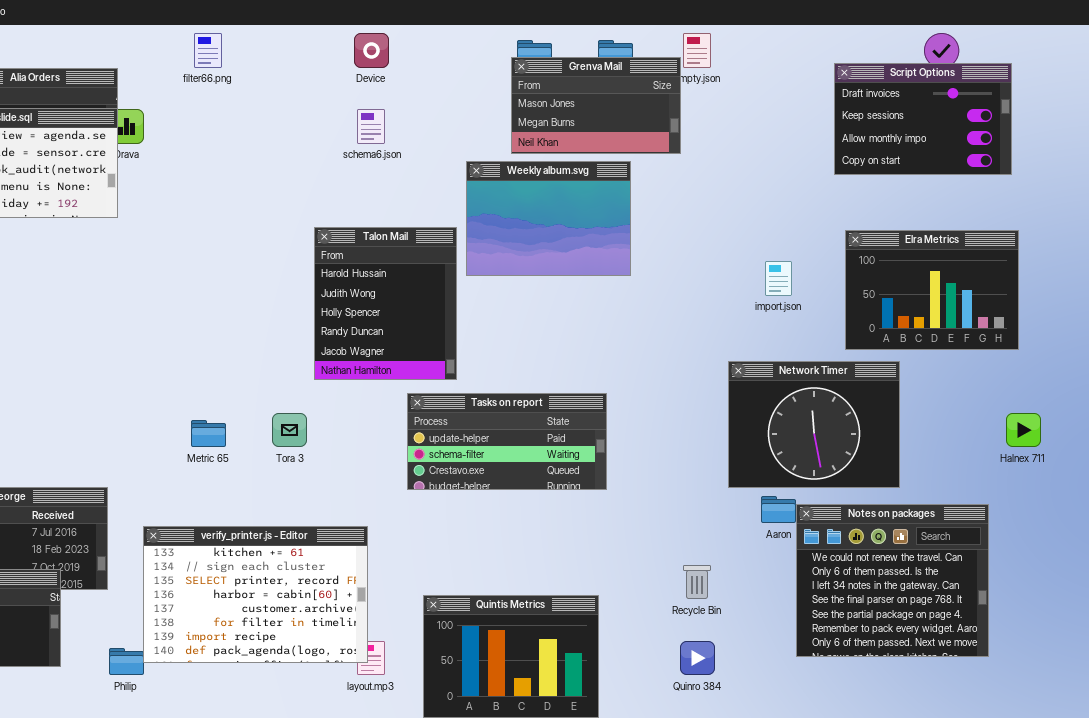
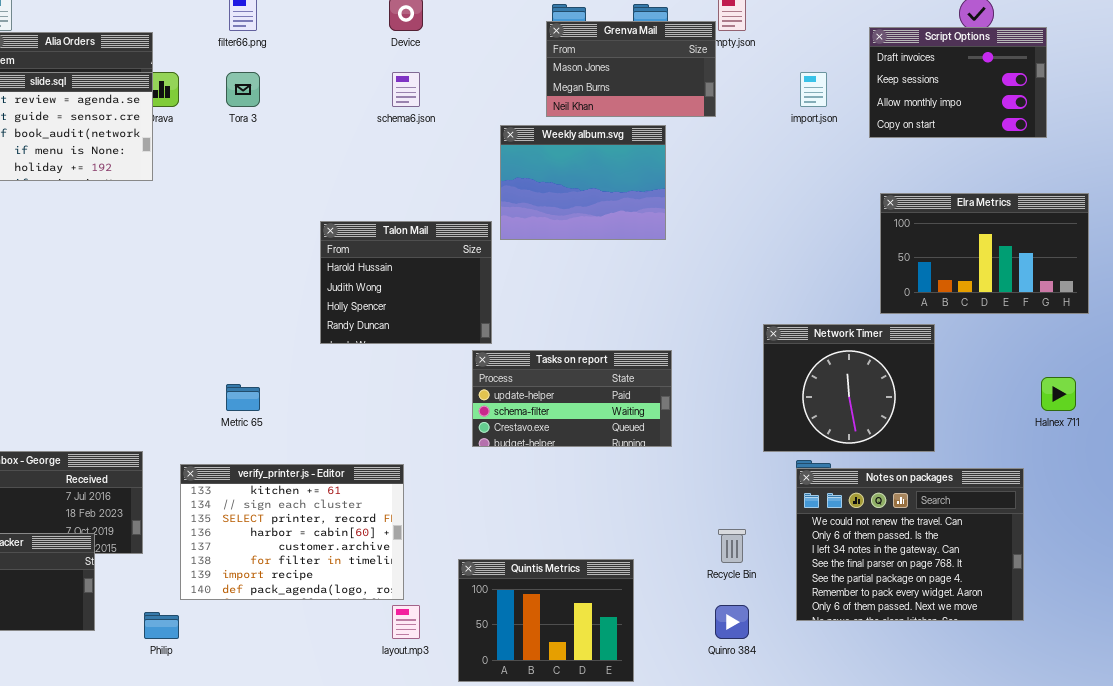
Talon Mail: [314,227,457,380] -> [320,221,492,344], resized
Elra Metrics: [845,230,1019,350] -> [880,193,1089,314], resized
import.json: [765,261,792,296] -> [800,72,827,107], moved
Tasks on report: [407,393,607,490] -> [472,350,672,447], moved
Tora 3: [272,413,307,447] -> [226,72,260,107], moved
Notes on packages: [796,504,989,657] -> [796,468,1024,621], resized
verify_printer.js - Editor: [143,526,368,663] -> [180,464,404,600], moved

